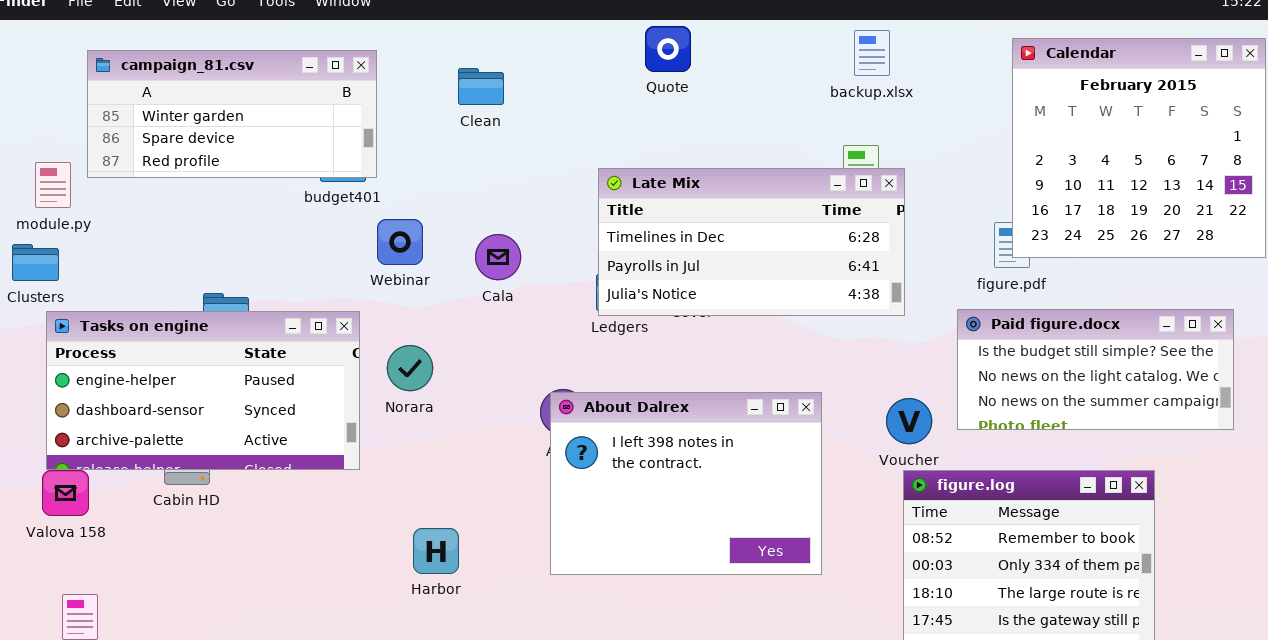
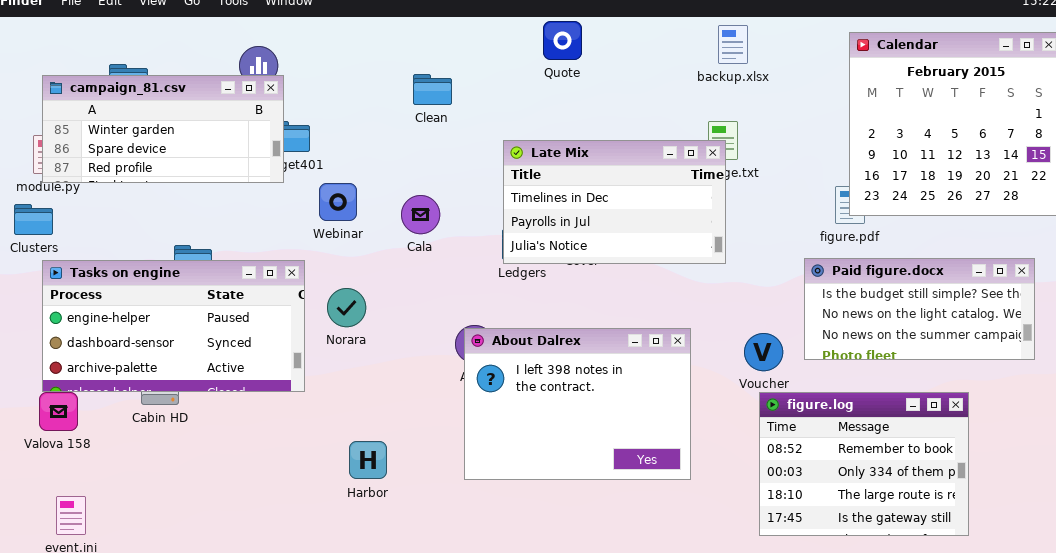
campaign_81.csv: [87,50,377,178] -> [42,75,284,183], moved
Clean: [458,68,504,105] -> [413,74,452,105], moved
Late Mix: [598,168,905,316] -> [503,140,726,264], resized

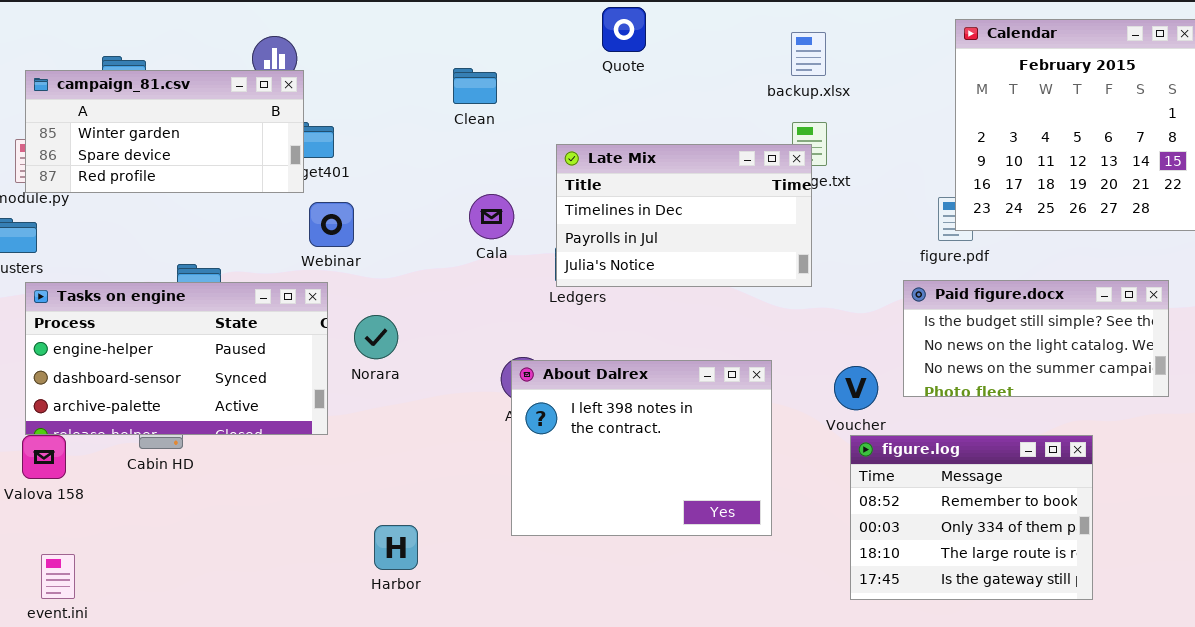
backup.xlsx: [718,25,748,64] -> [791,32,826,76], moved
Webinar: [319,183,357,221] -> [309,202,354,247], moved
Cala: [401,195,440,234] -> [469,194,514,239], moved
Harbor: [349,441,387,479] -> [374,525,418,570], moved

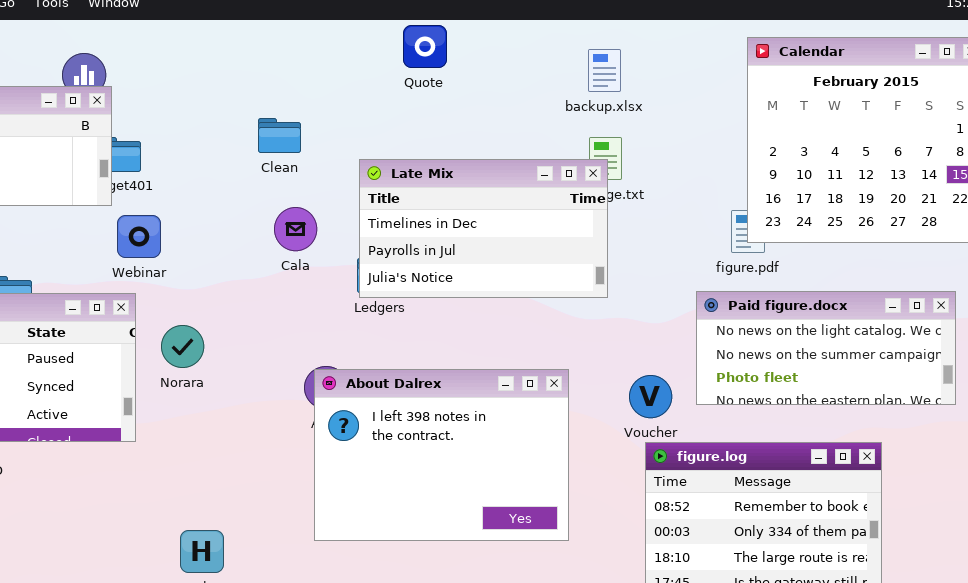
Clean: [453,68,497,104] -> [258,118,301,153], moved
Paid figure.docx: [903,280,1169,397] -> [696,291,956,405], scrolled down 1 row

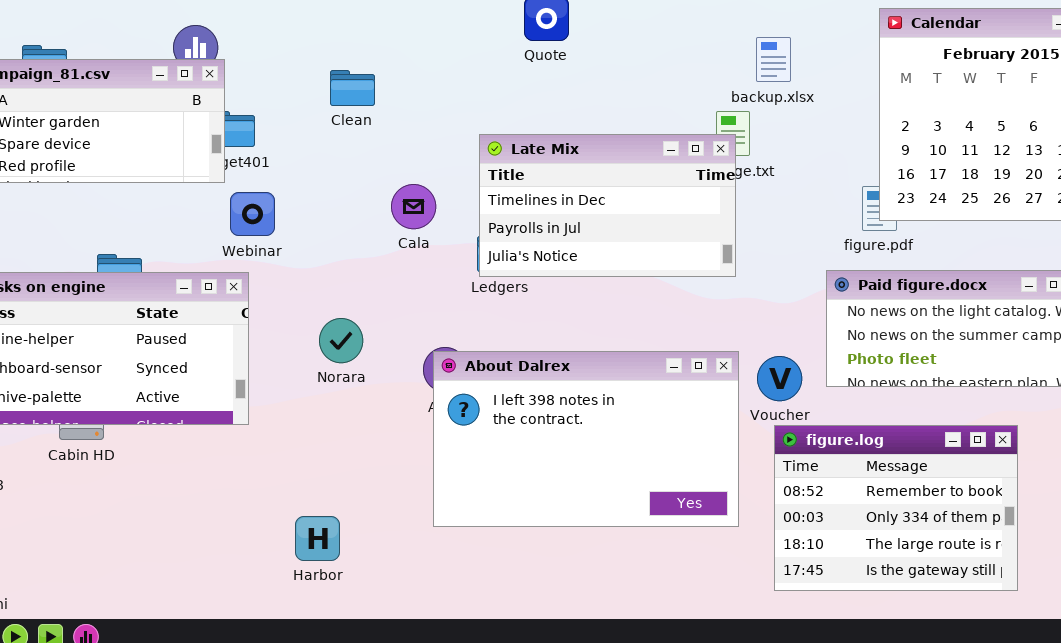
backup.xlsx: [588,49,621,92] -> [756,37,791,82], moved
Clean: [258,118,301,153] -> [330,70,375,106], moved
Norara: [161,325,204,368] -> [319,318,363,363], moved
About Dalrex: [314,369,569,541] -> [433,351,739,527], resized

